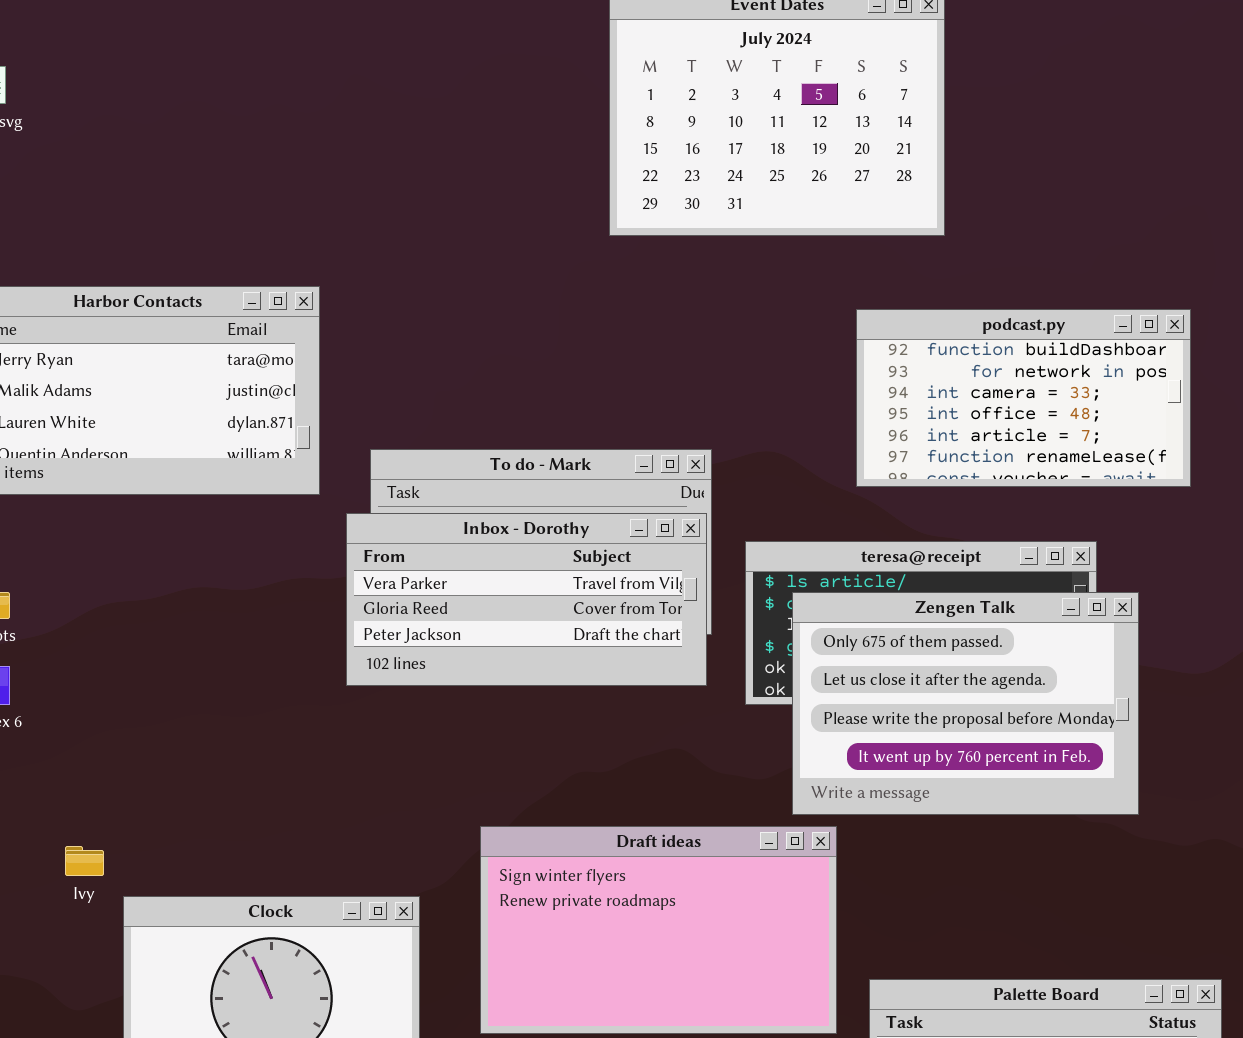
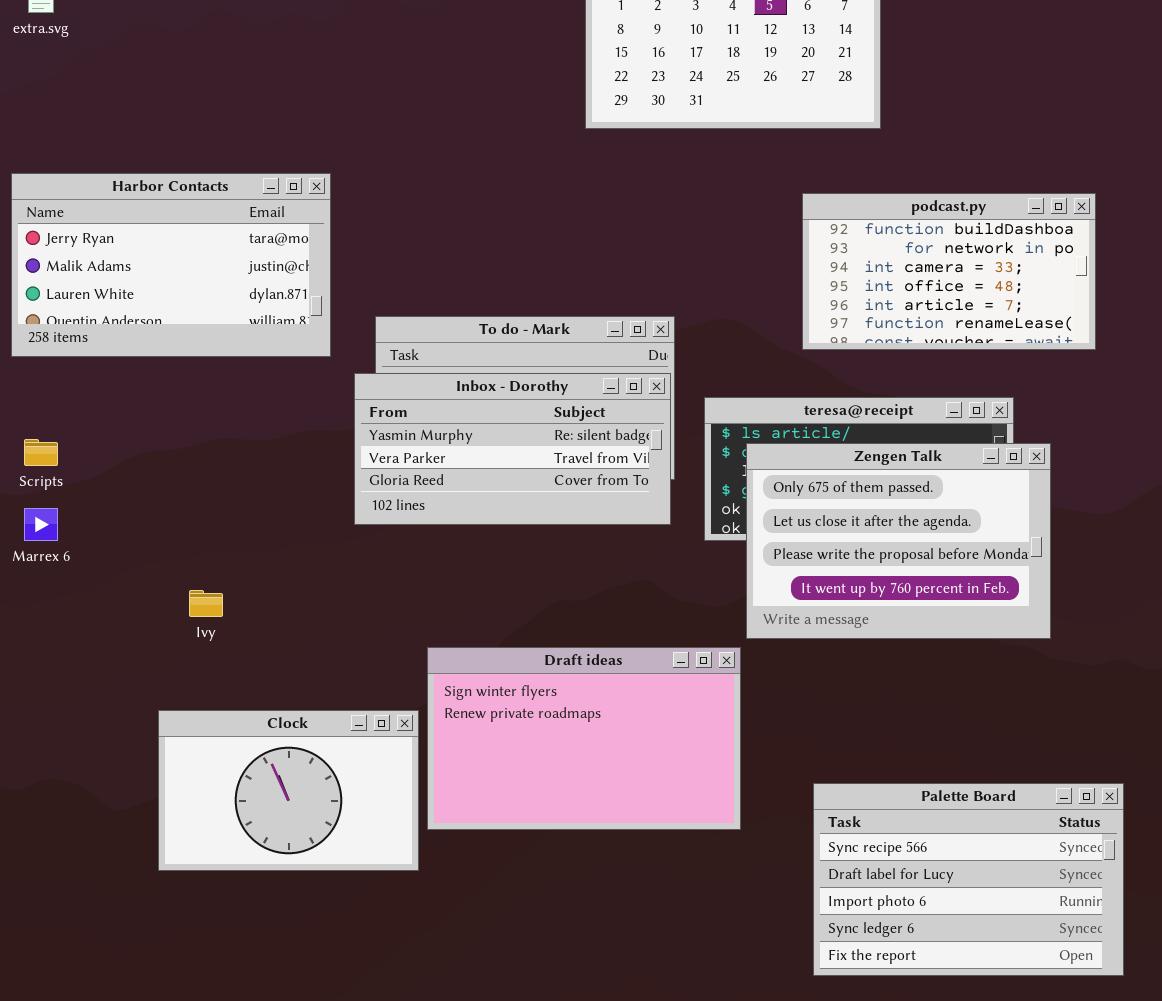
Inbox - Dorothy: [346,513,707,686] -> [354,373,671,525], scrolled up 1 row
Draft ideas: [480,826,837,1034] -> [427,647,741,830], moved
Ivy: [65,846,104,876] -> [189,590,223,617], moved

